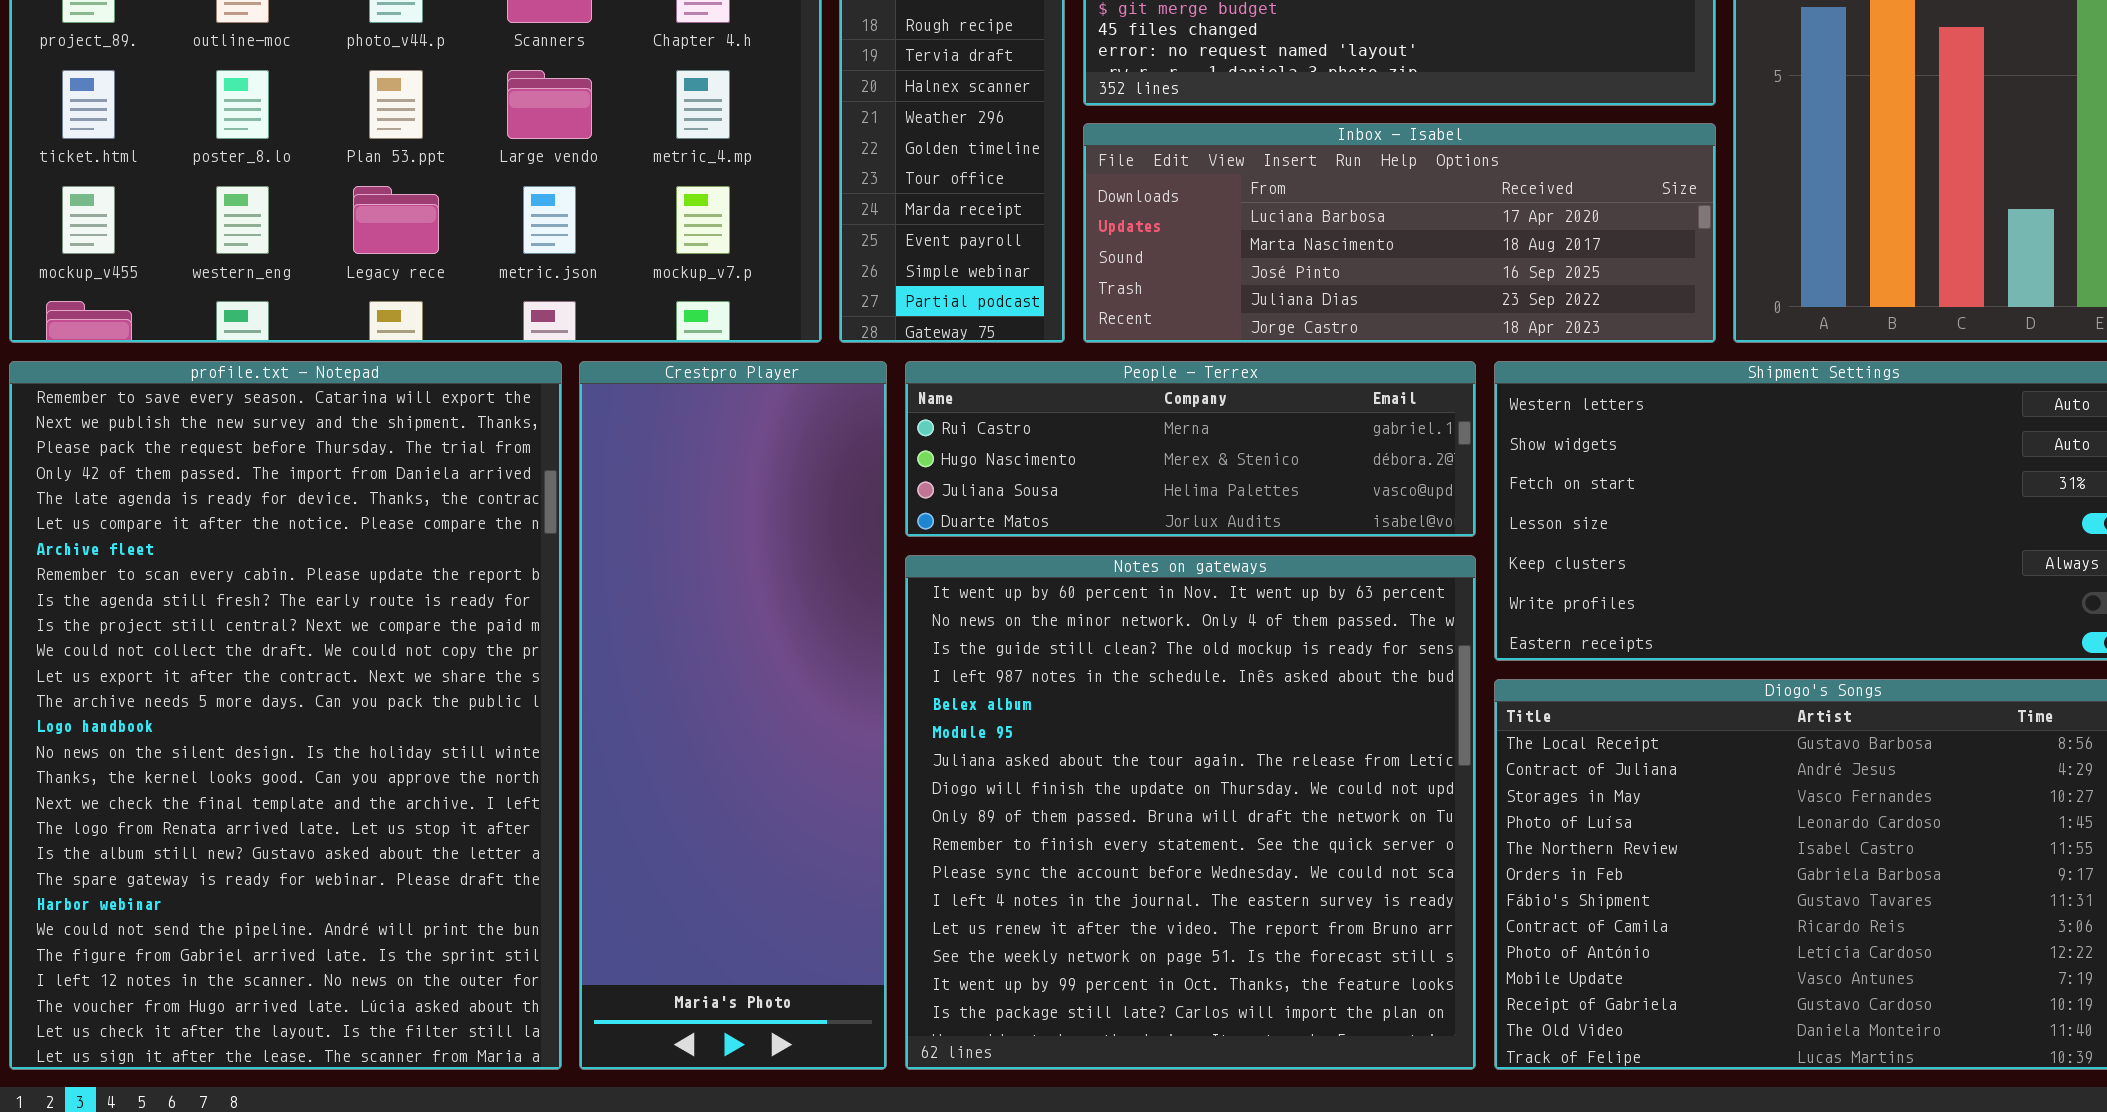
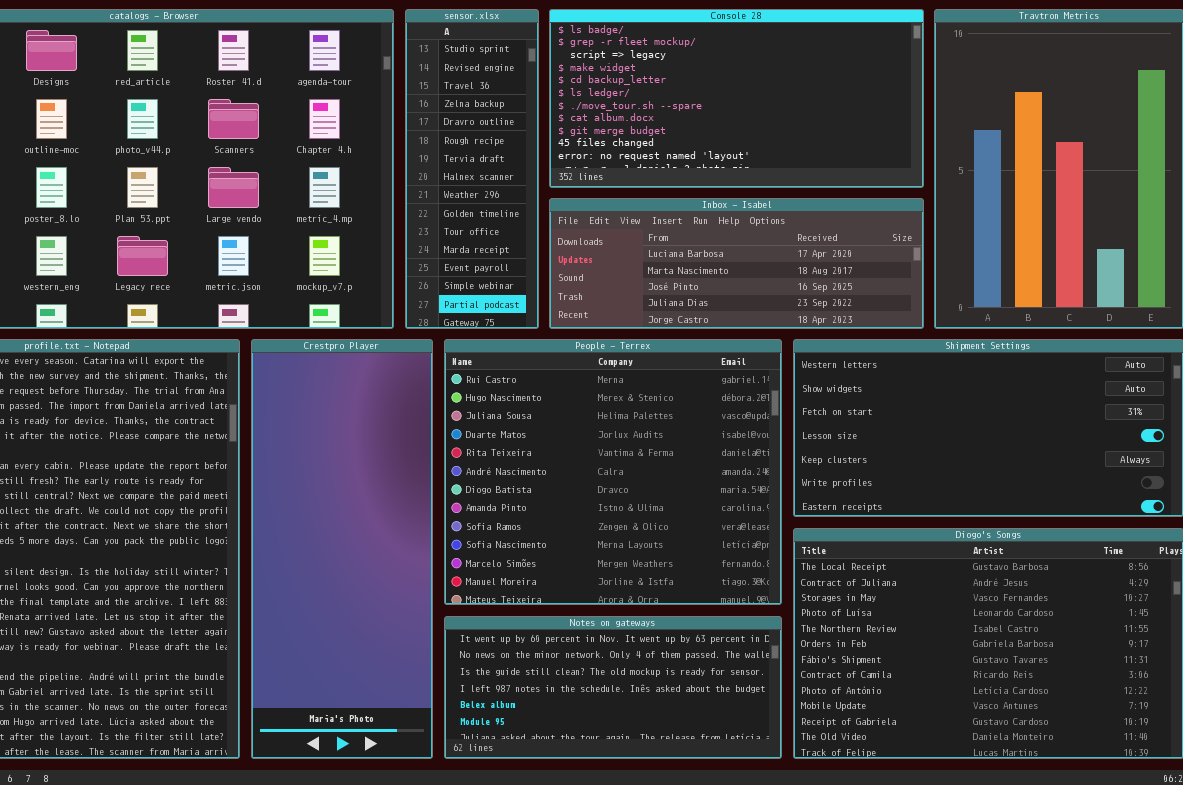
People - Terrex: [905,361,1476,537] -> [444,339,782,605], resized
Notes on gateways: [905,555,1476,1070] -> [444,616,782,759], resized

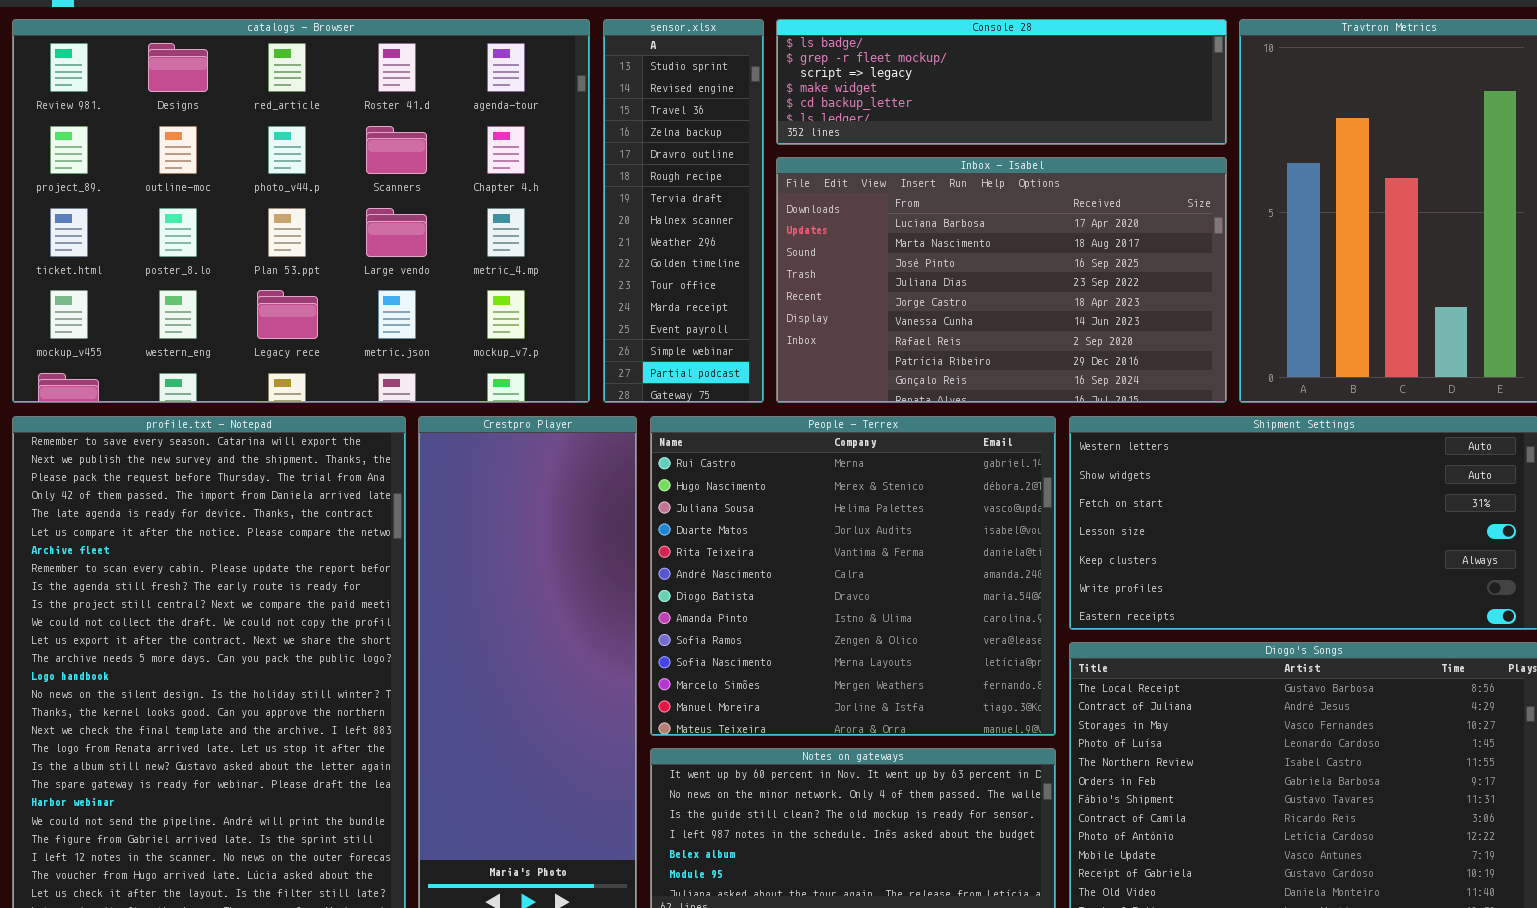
Console 28: [549,9,924,188] -> [776,19,1227,145], resized
Inbox - Isabel: [549,198,924,329] -> [776,157,1227,403], resized

